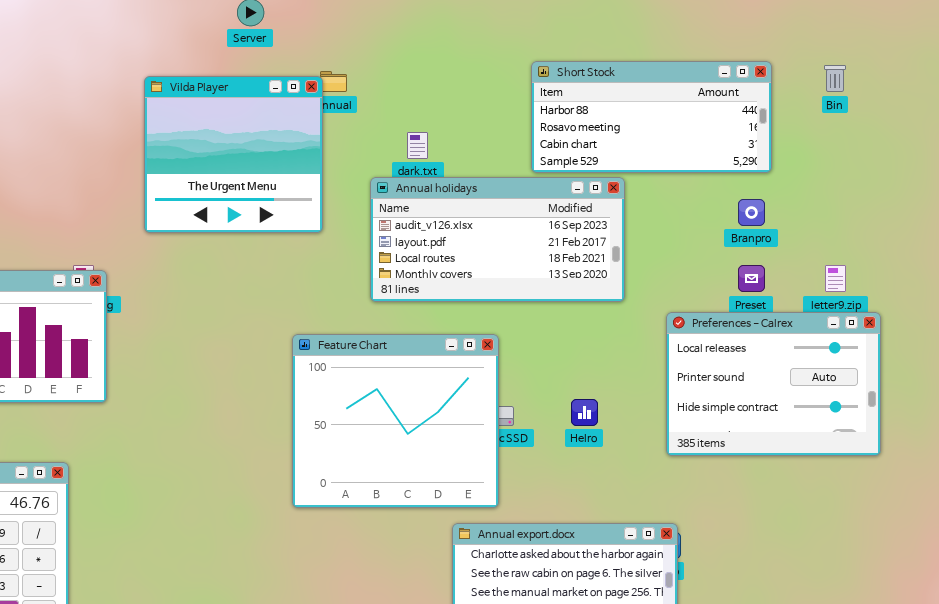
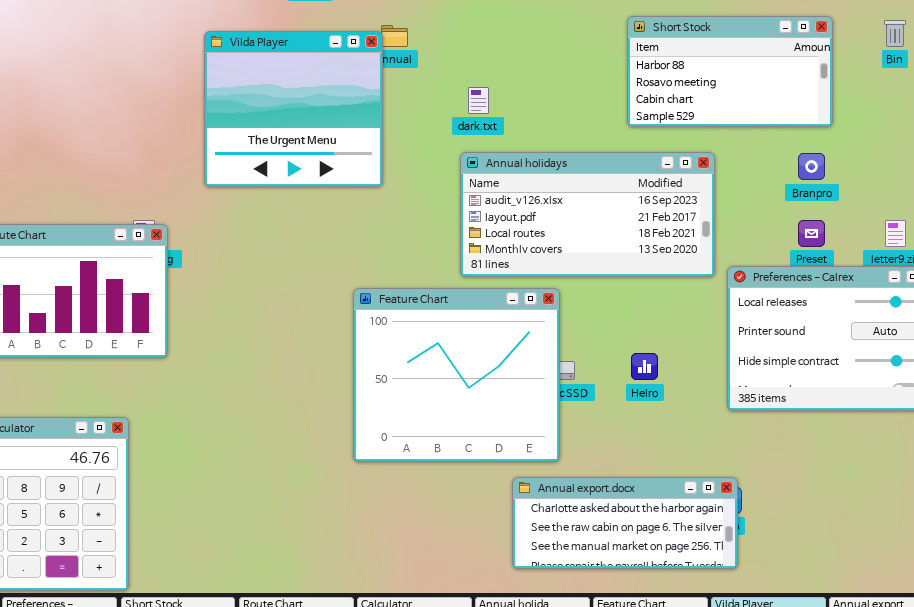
Short Stock: [531,61,772,173] -> [627,16,833,127], resized
Annual holidays: [370,177,625,302] -> [460,152,715,277], moved

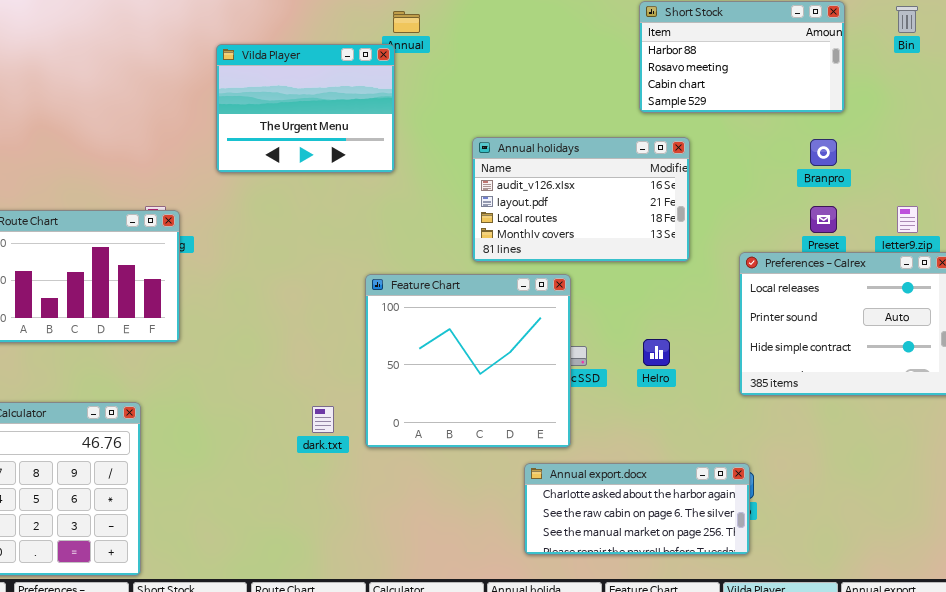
Vilda Player: [204,31,383,187] -> [216,44,395,173], resized
dark.txt: [468,87,489,114] -> [312,406,334,433], moved
Annual holidays: [460,152,715,277] -> [472,137,690,262], resized

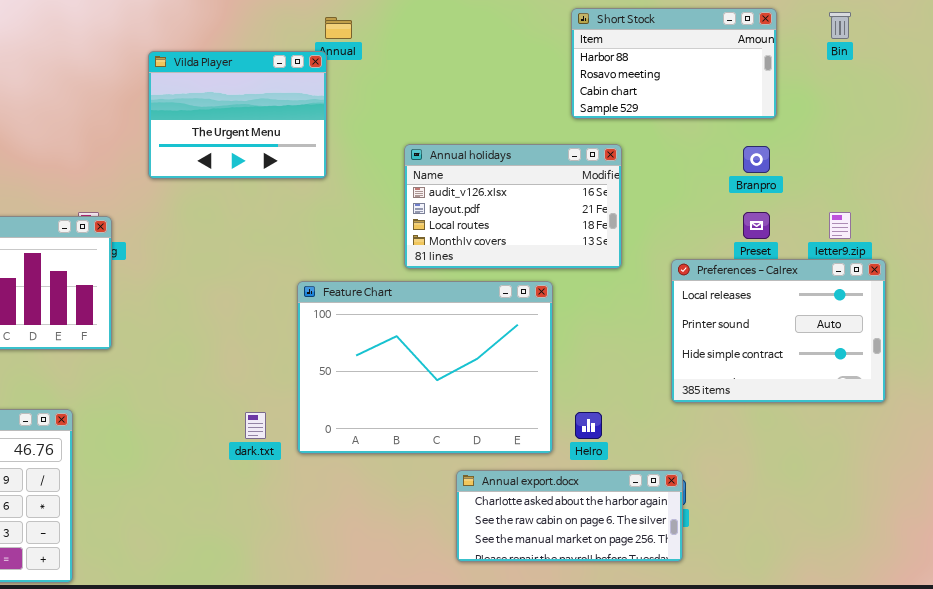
Feature Chart: [365,274,571,448] -> [297,281,553,454], resized
Helro: [643,339,670,366] -> [575,412,602,439], moved

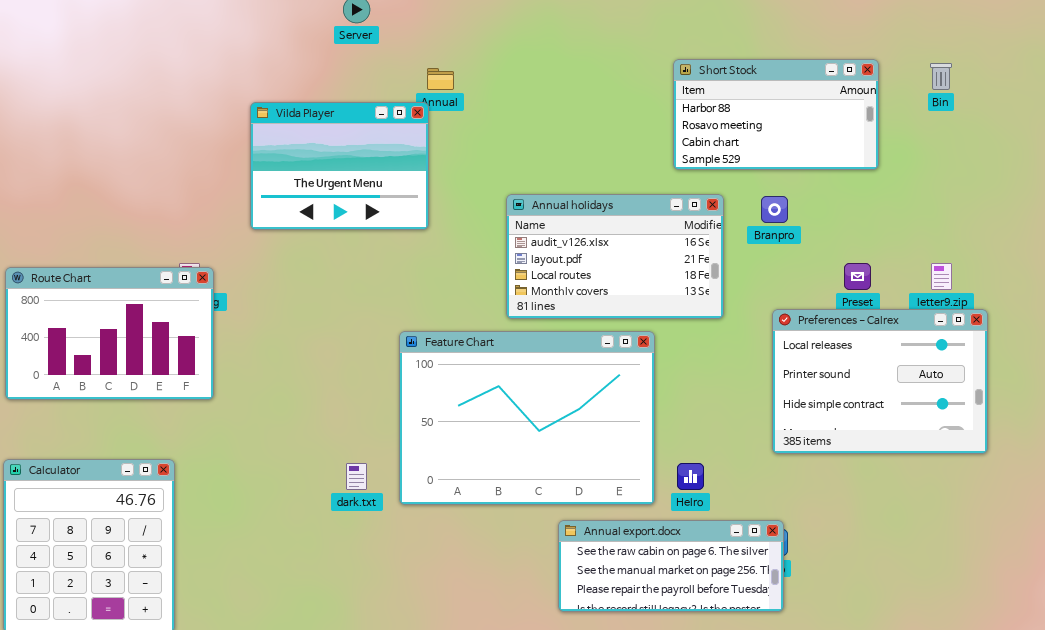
Branpro: [743,146,770,173] -> [761,196,788,223], moved
Annual export.docx: [456,470,683,562] -> [558,520,784,612], scrolled down 1 row

